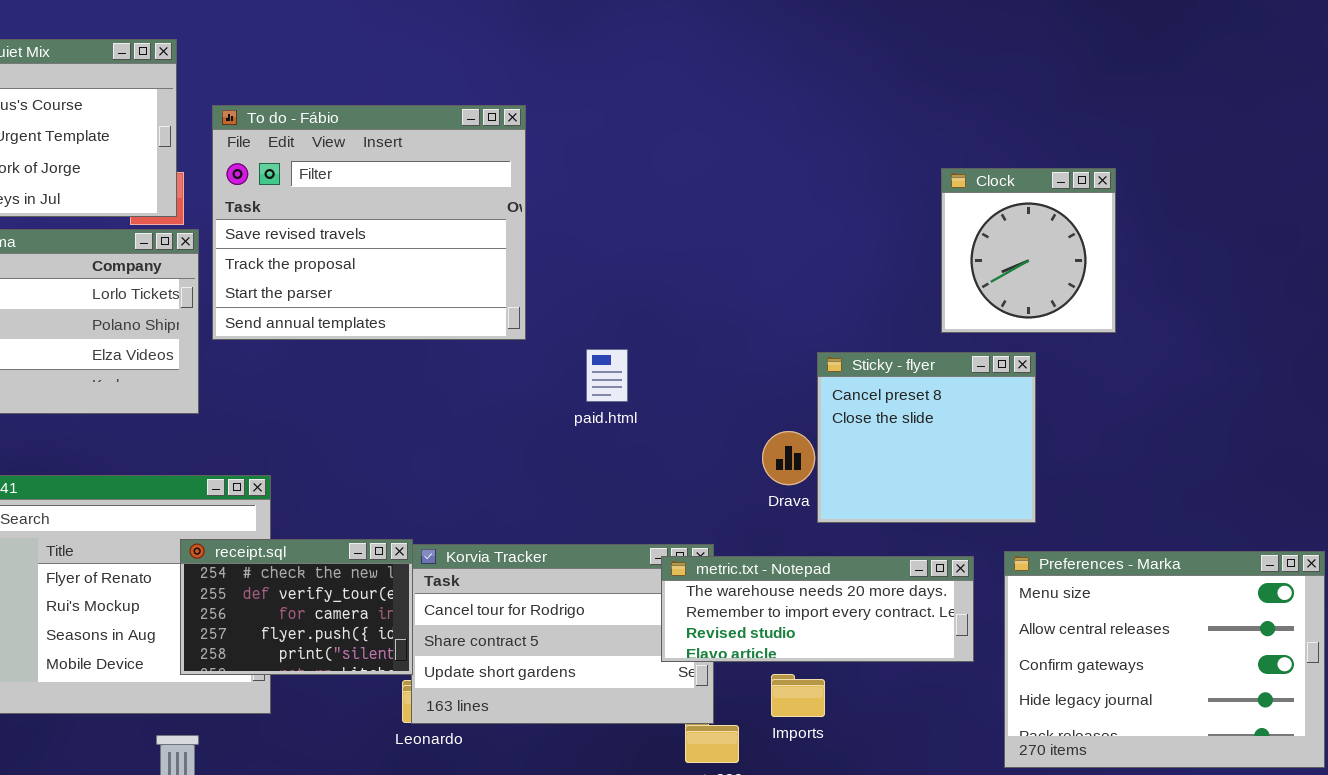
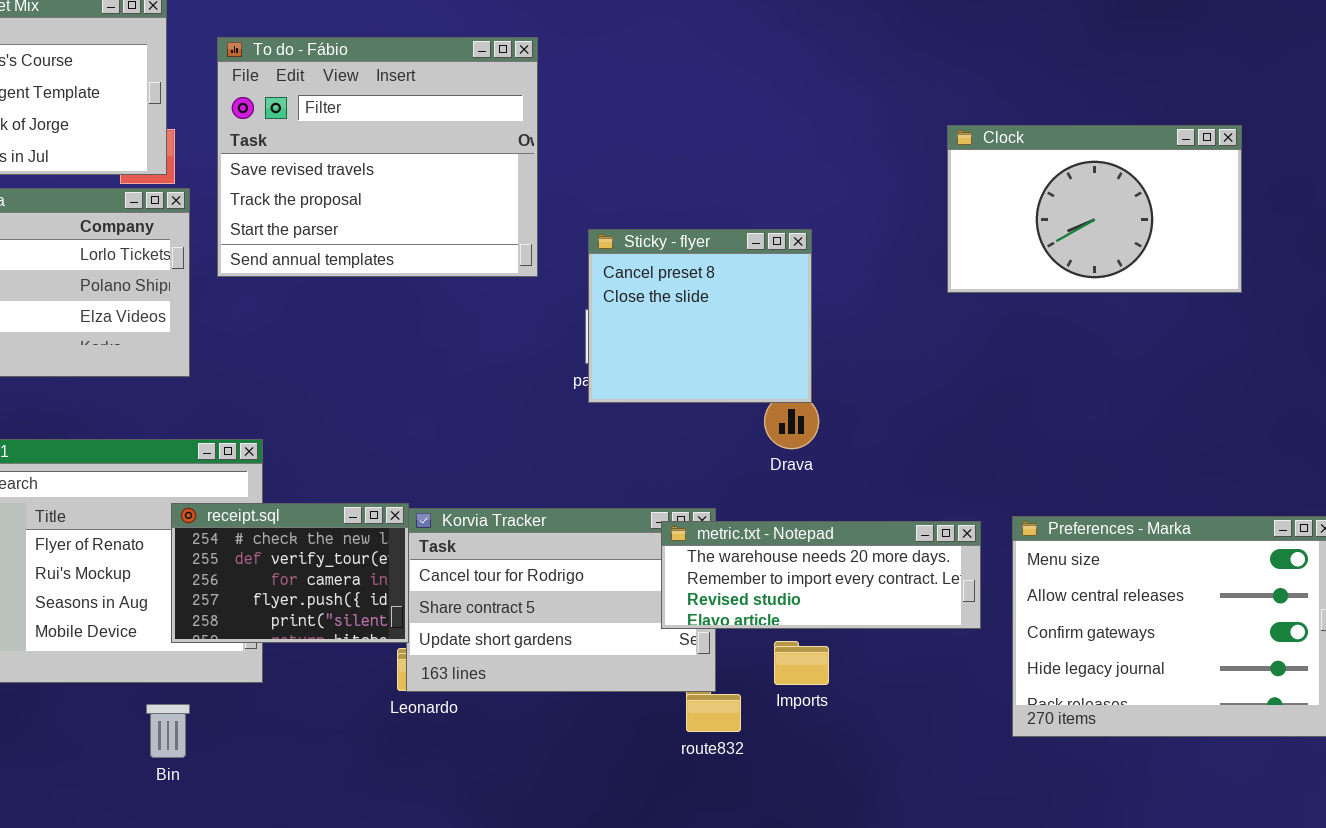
To do - Fábio: [212,105,526,340] -> [217,37,538,277], moved
Clock: [941,168,1116,333] -> [947,125,1242,293], resized
Sticky - flyer: [817,352,1036,523] -> [588,229,812,403], moved

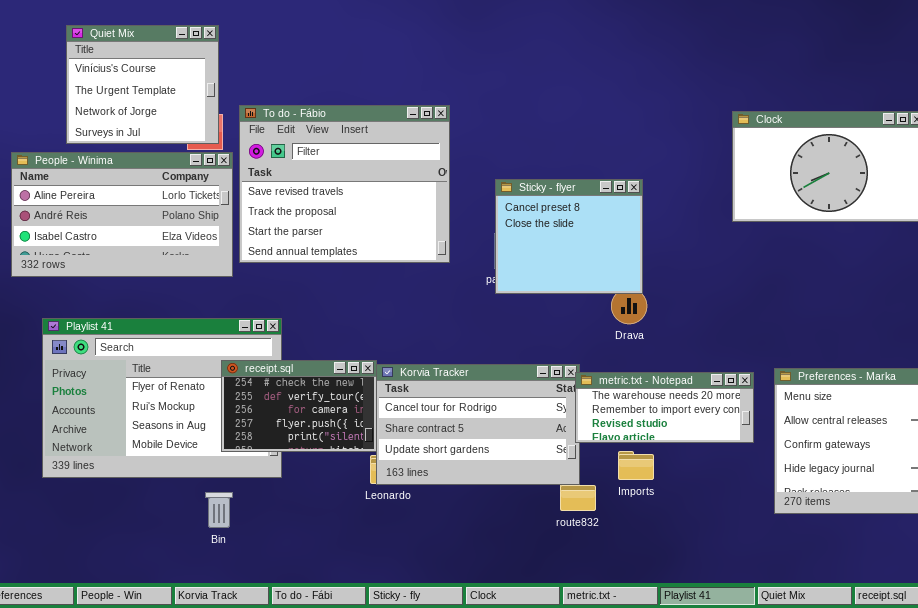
To do - Fábio: [217,37,538,277] -> [239,105,450,263], moved
metric.txt - Notepad: [661,521,981,629] -> [575,372,754,443], resized

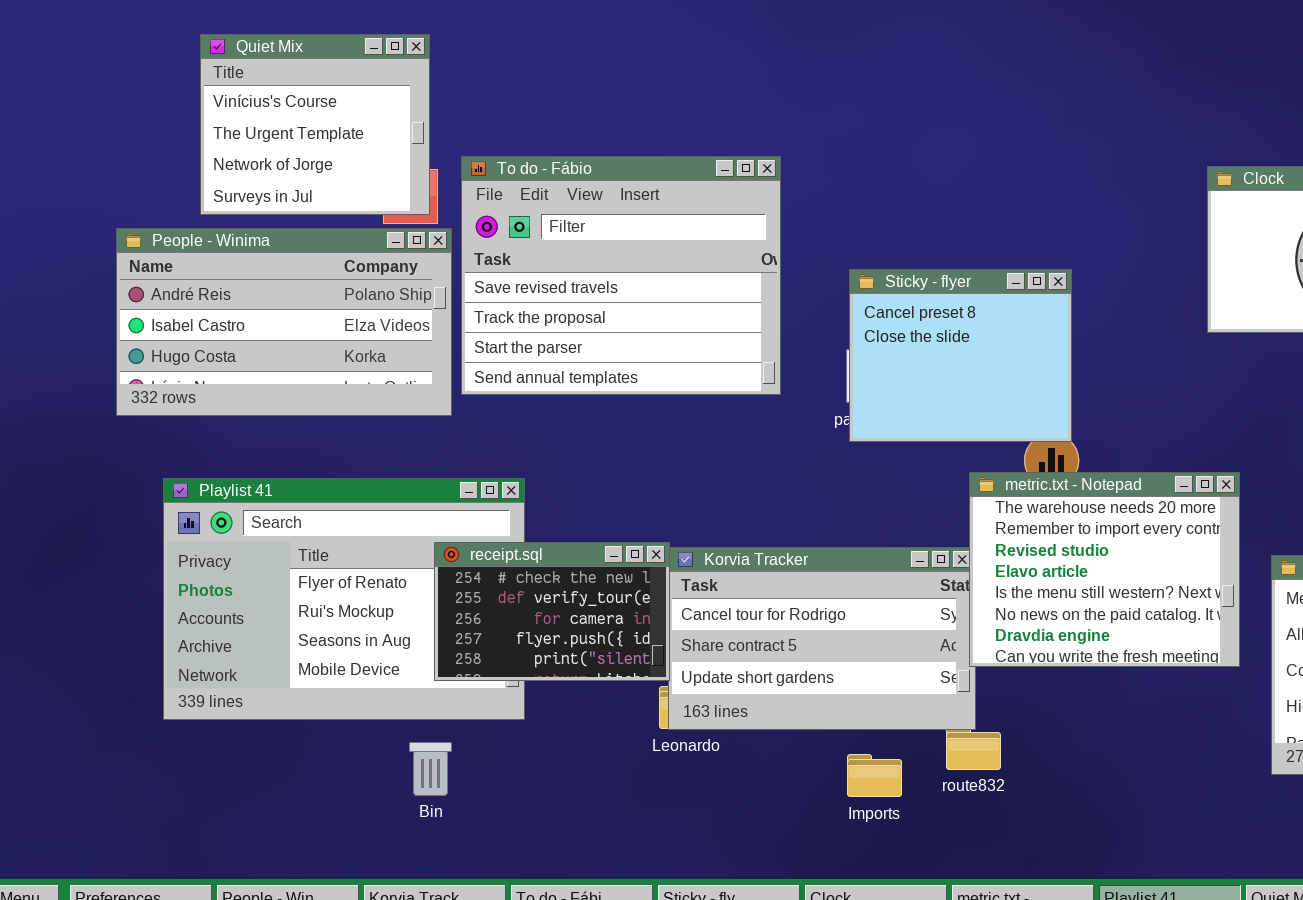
People - Winima: [11,152,233,277] -> [116,228,452,416], scrolled down 1 row
metric.txt - Notepad: [575,372,754,443] -> [969,472,1240,667], resized
Imports: [618,451,654,480] -> [847,754,902,797], moved

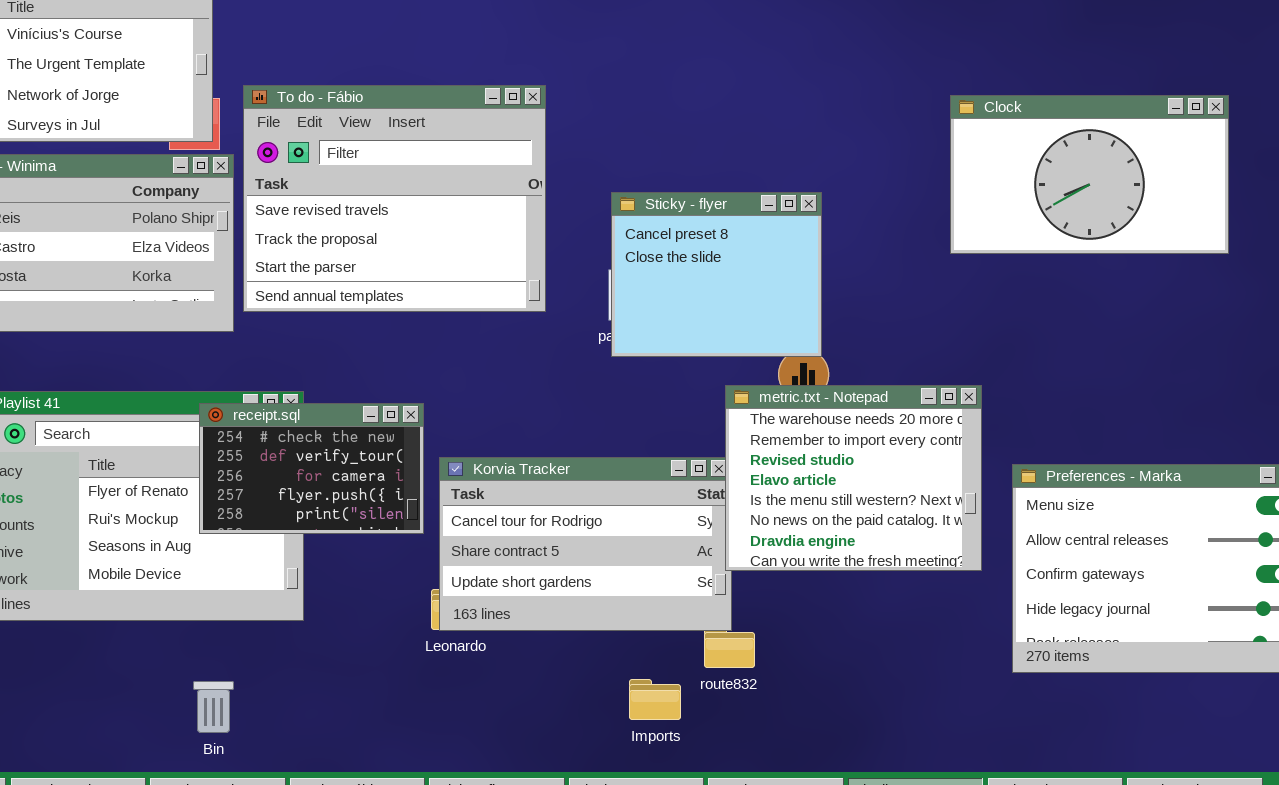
receipt.sql: [434,542,670,681] -> [199,403,424,534], moved
Bin: [409,742,452,796] -> [193,681,234,733], moved
Imports: [847,754,902,797] -> [629,679,681,720], moved

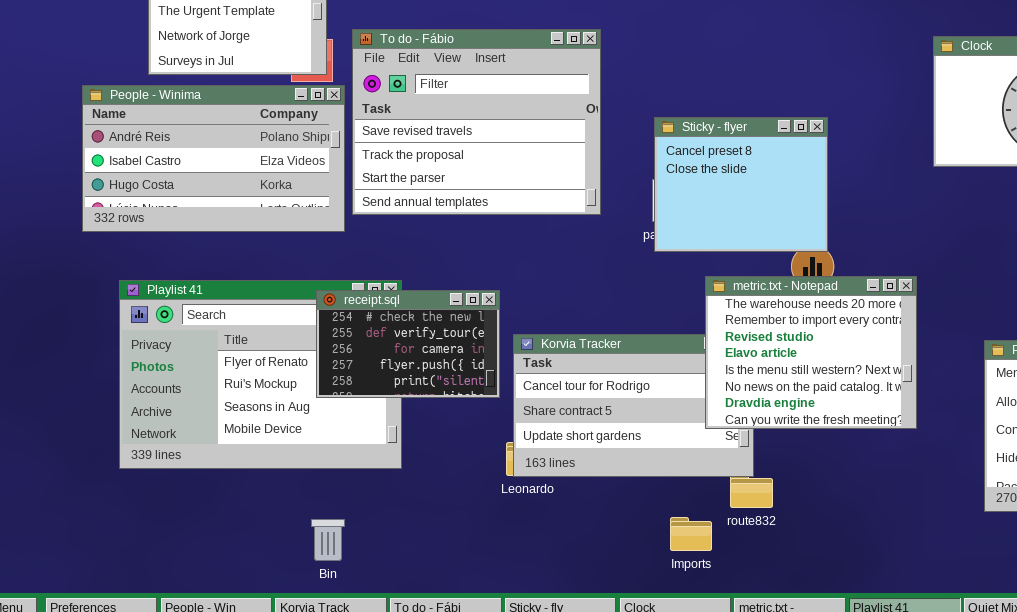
metric.txt - Notepad: [725,385,982,571] -> [705,276,917,429], moved

